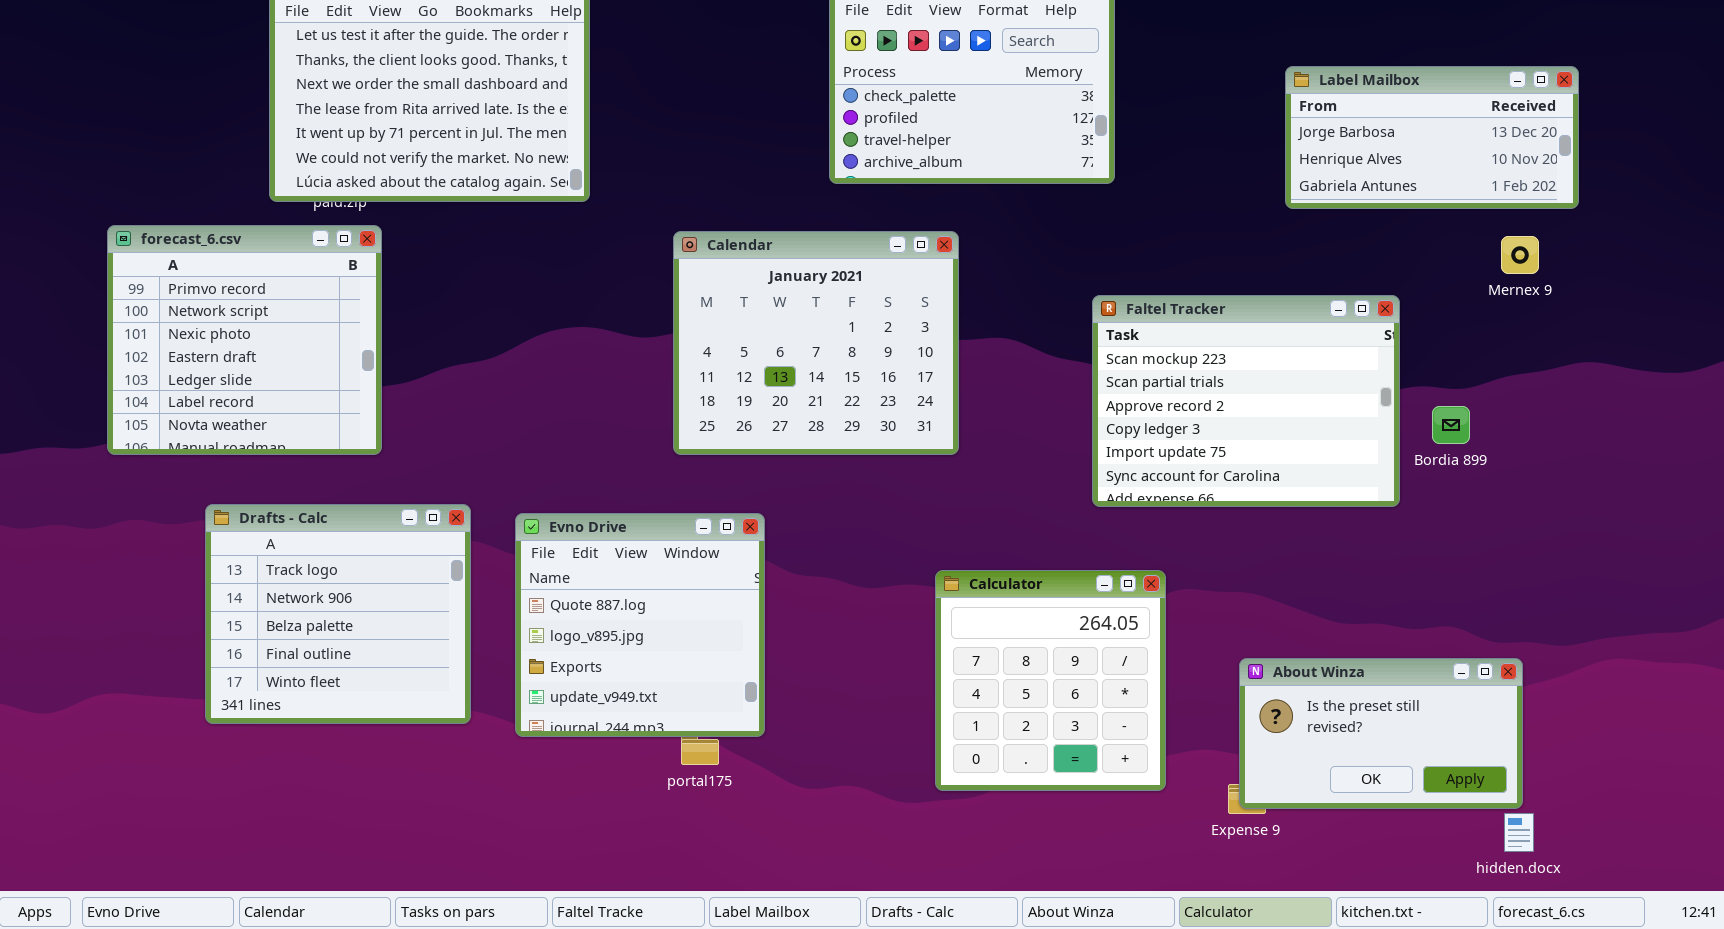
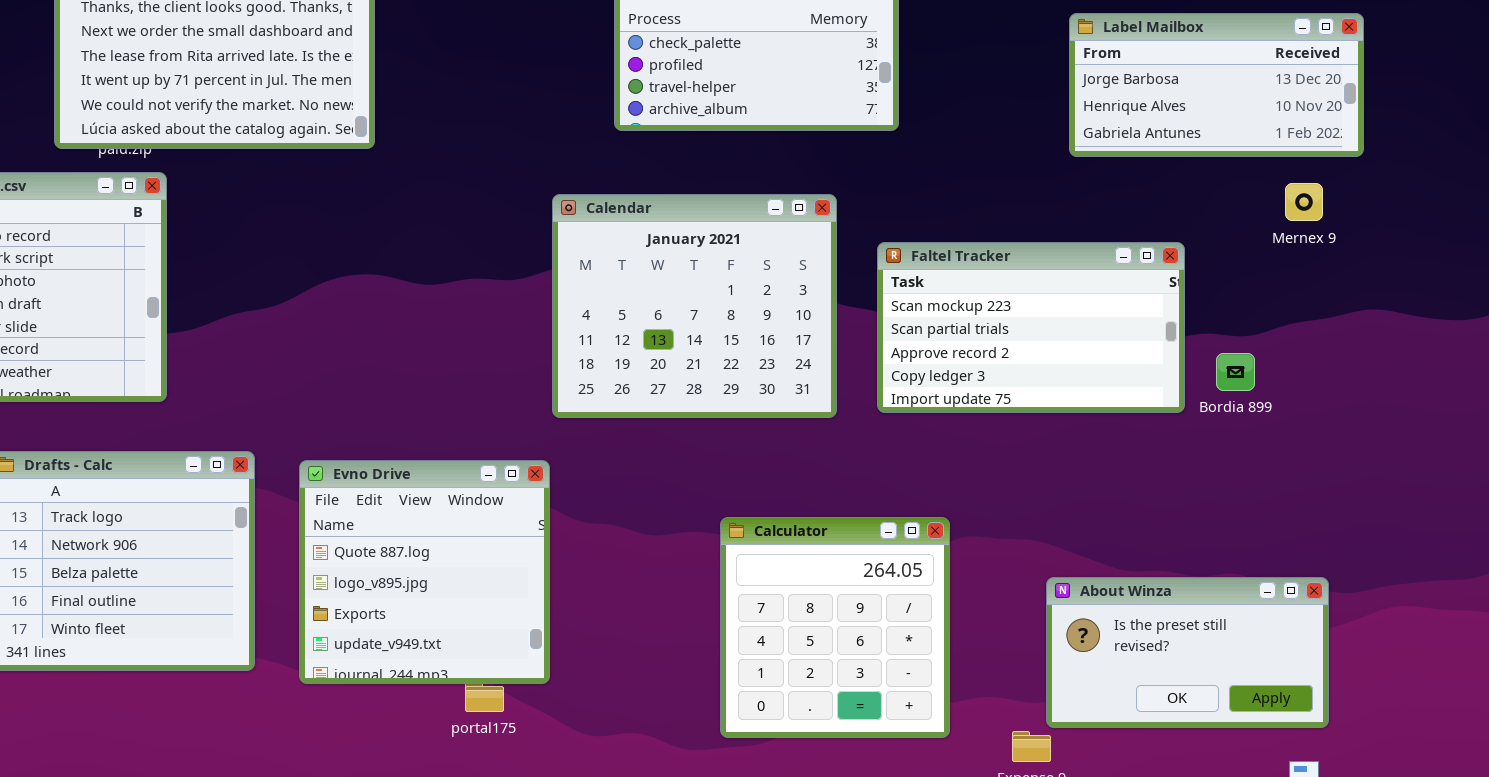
Calendar: [673,231,959,455] -> [552,194,837,418], moved
Faltel Tracker: [1092,295,1400,507] -> [877,242,1185,413], resized
About Winza: [1239,658,1523,809] -> [1046,577,1329,728], moved

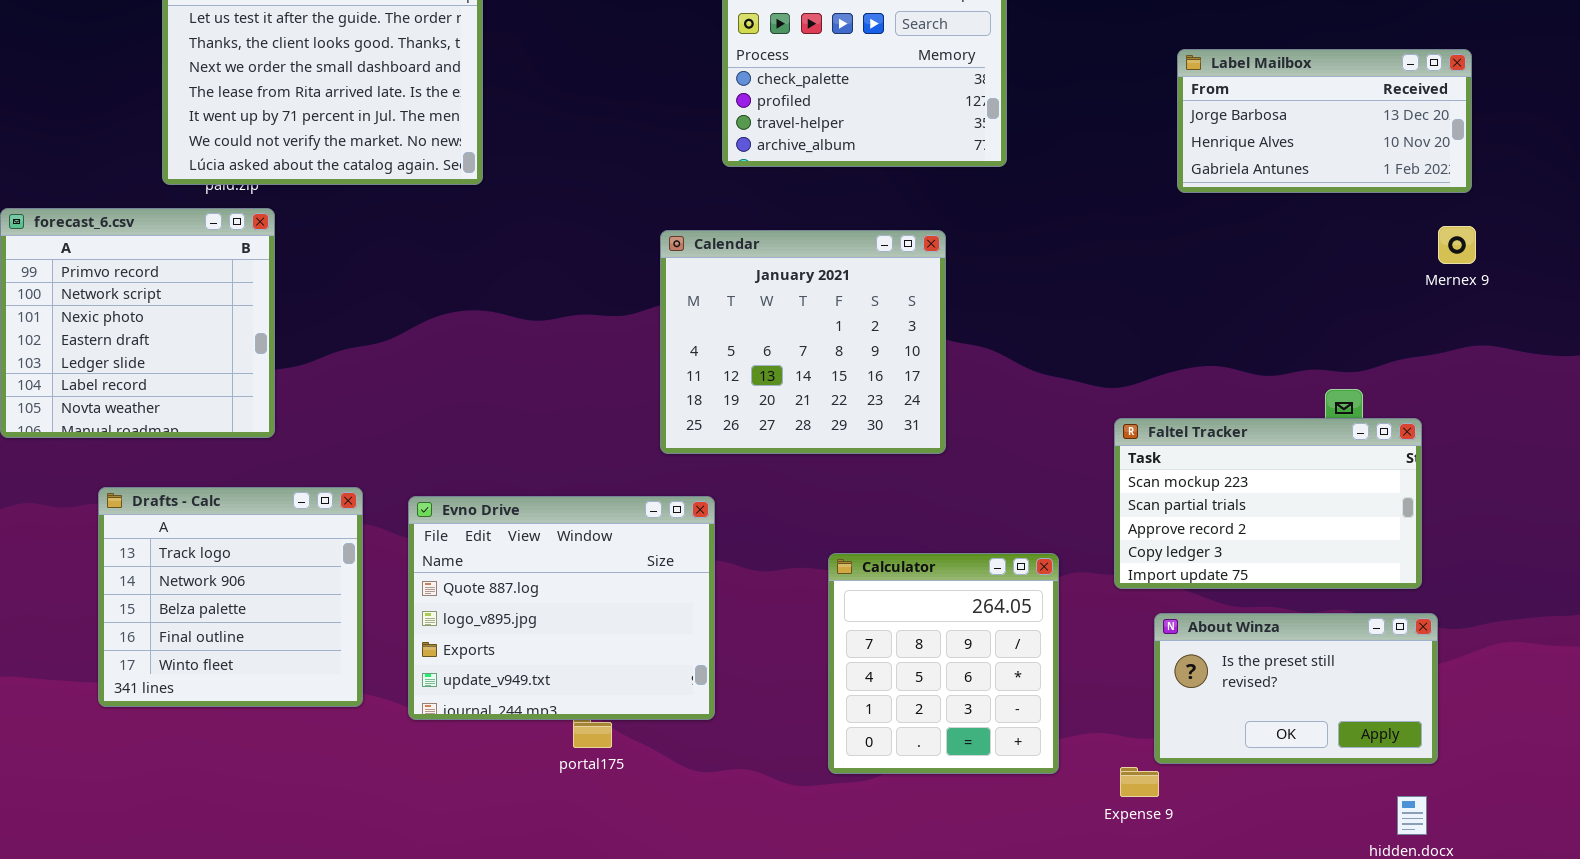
Mernex 9: [1285,183,1323,221] -> [1438,226,1476,264], moved
Faltel Tracker: [877,242,1185,413] -> [1114,418,1422,589], moved
Evno Drive: [299,460,550,684] -> [408,496,715,720], resized

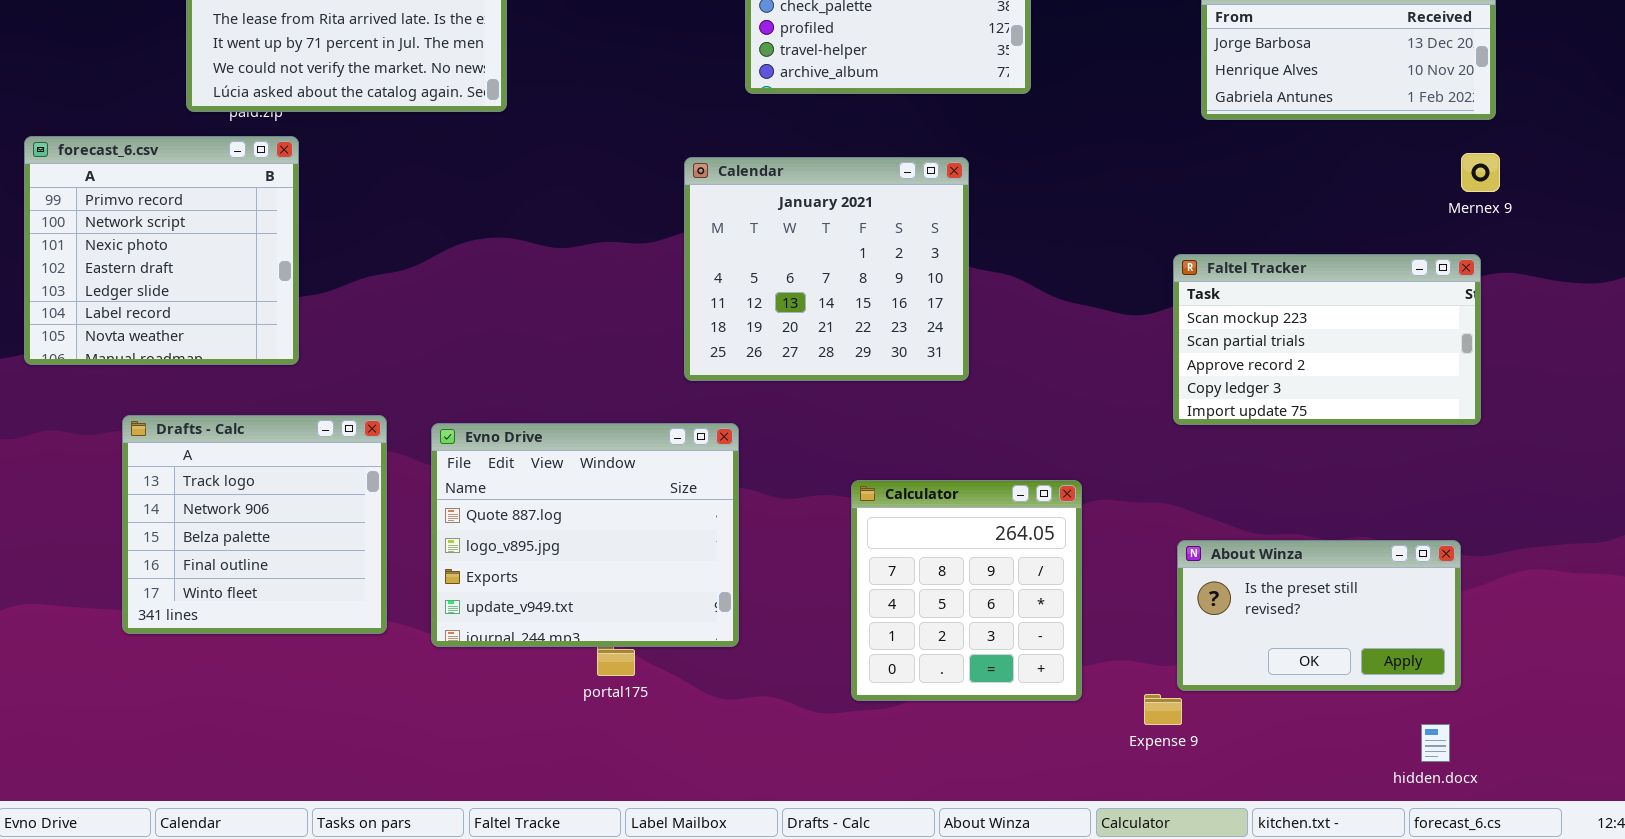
Faltel Tracker: [1114,418,1422,589] -> [1173,254,1481,425], moved

